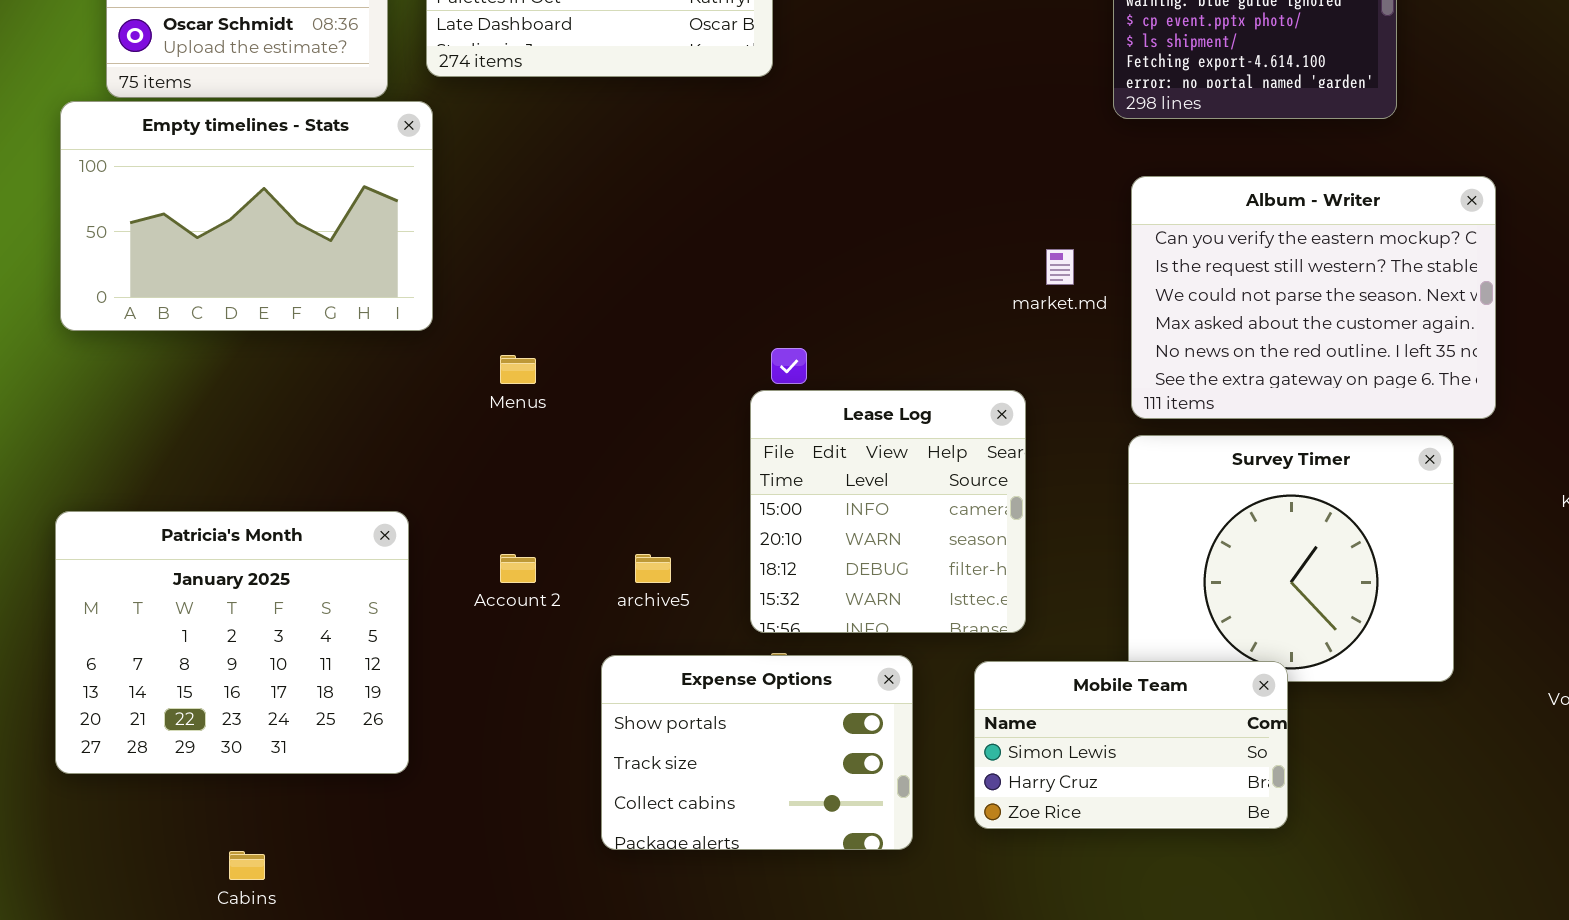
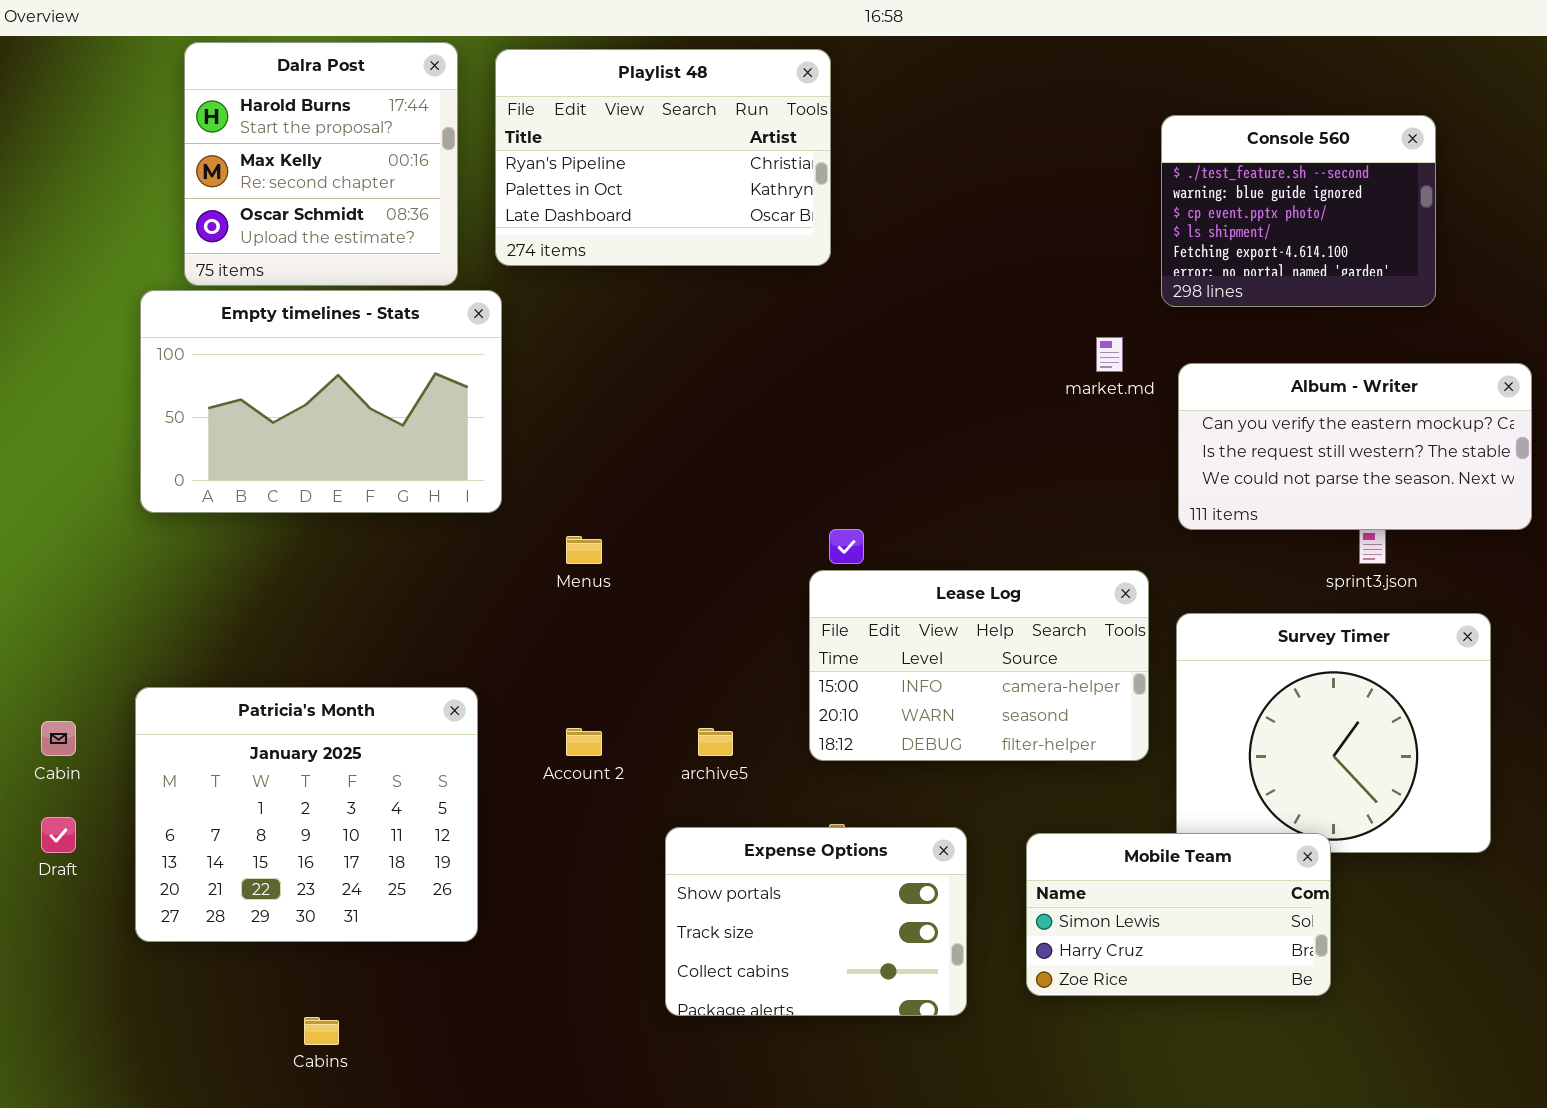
Album - Writer: [1131,176,1496,419] -> [1178,363,1532,530], resized
market.md: [1046,249,1074,285] -> [1096,337,1123,372], moved
Lease Log: [750,390,1026,633] -> [809,570,1149,761], resized

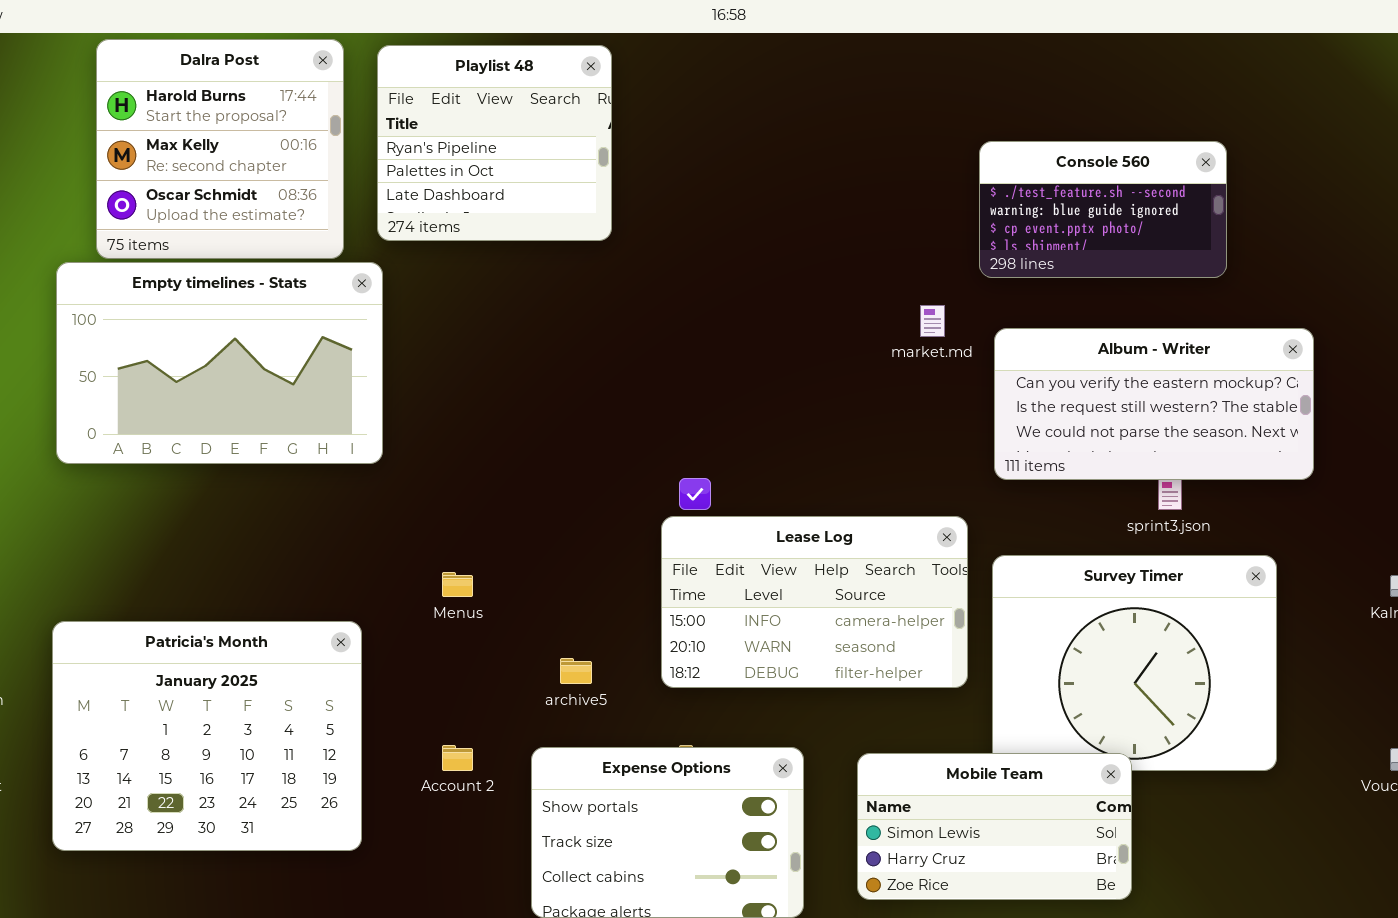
Playlist 48: [495,49,831,266] -> [377,45,612,241], resized
Console 560: [1161,115,1436,307] -> [979,141,1227,278], resized
Menus: [566,536,602,564] -> [442,572,473,597], moved
Account 2: [566,728,602,756] -> [442,745,473,771], moved

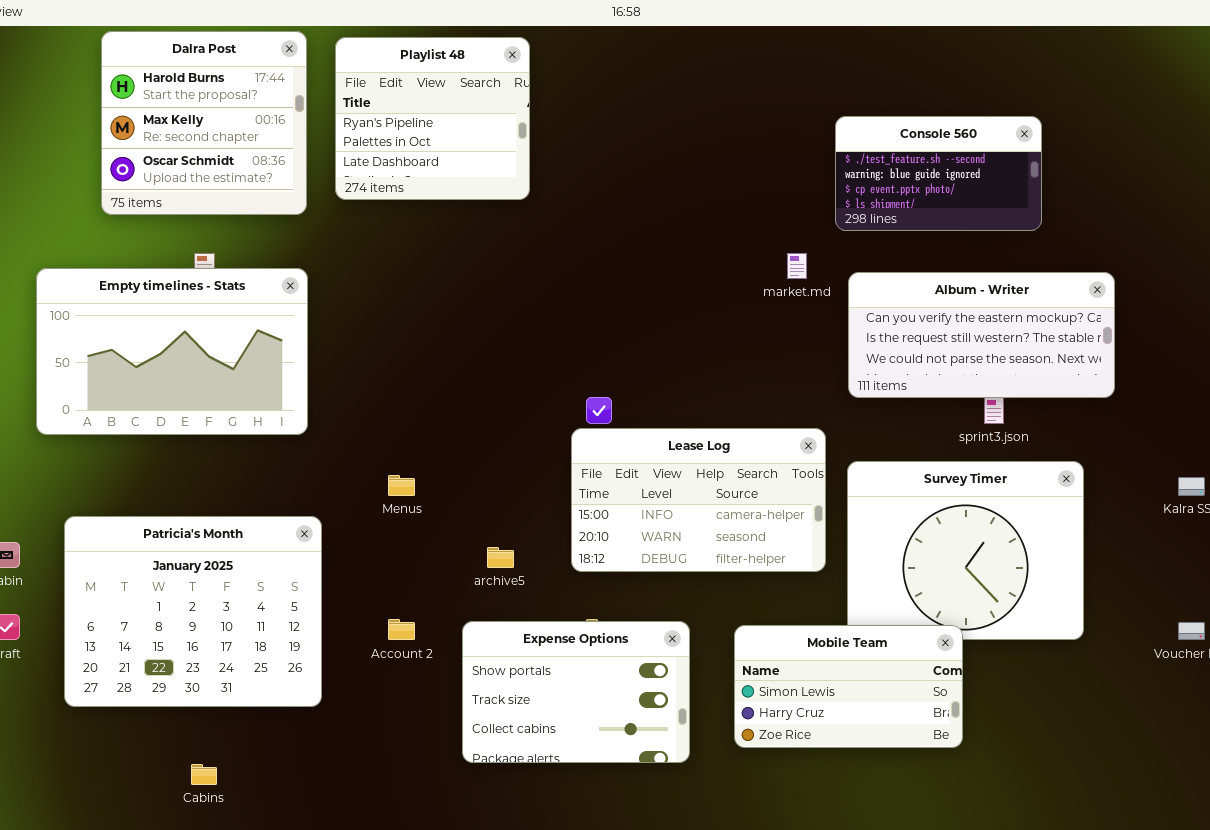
Empty timelines - Stats: [56,262,383,464] -> [36,268,308,435], moved

